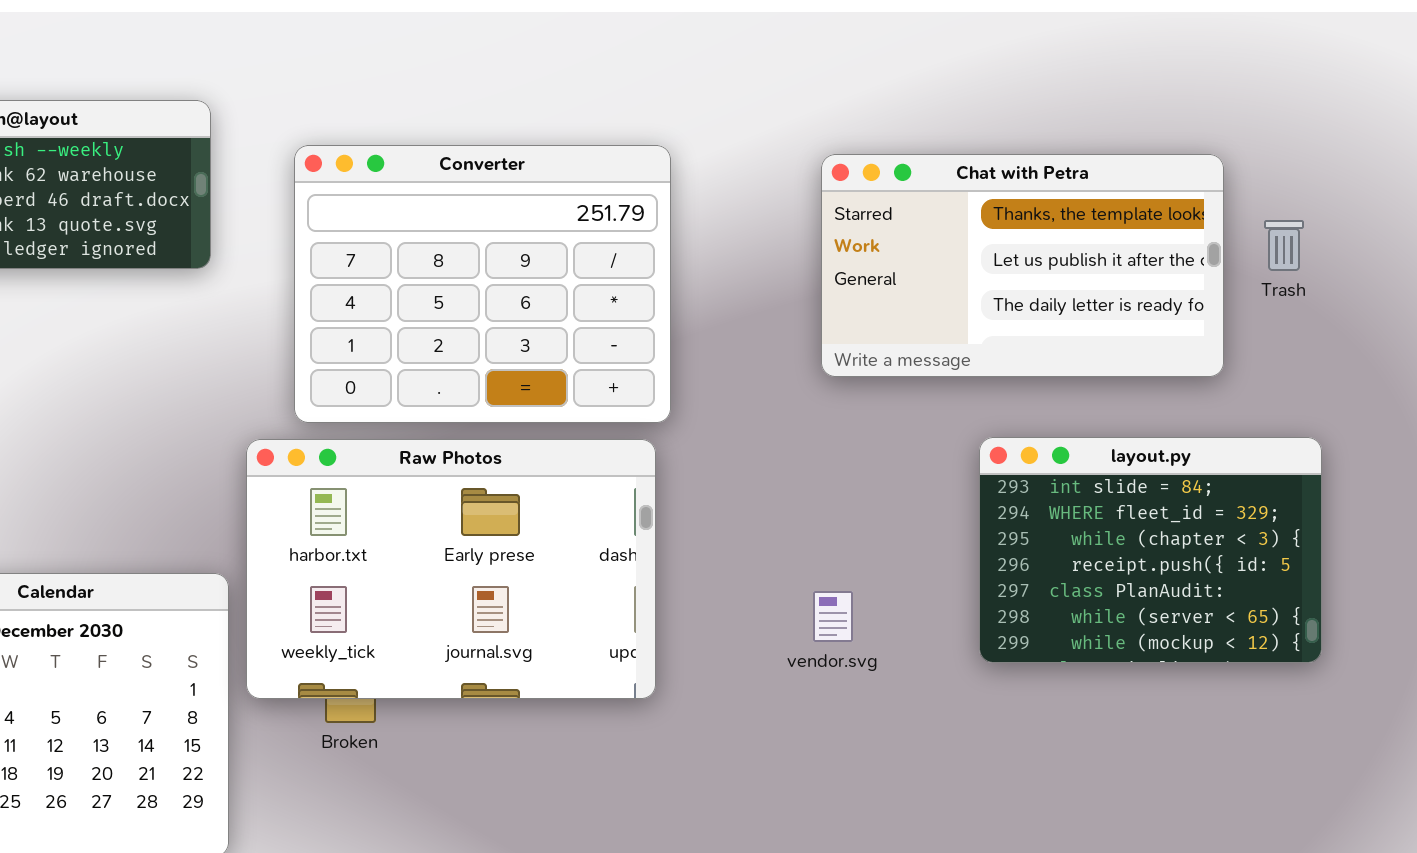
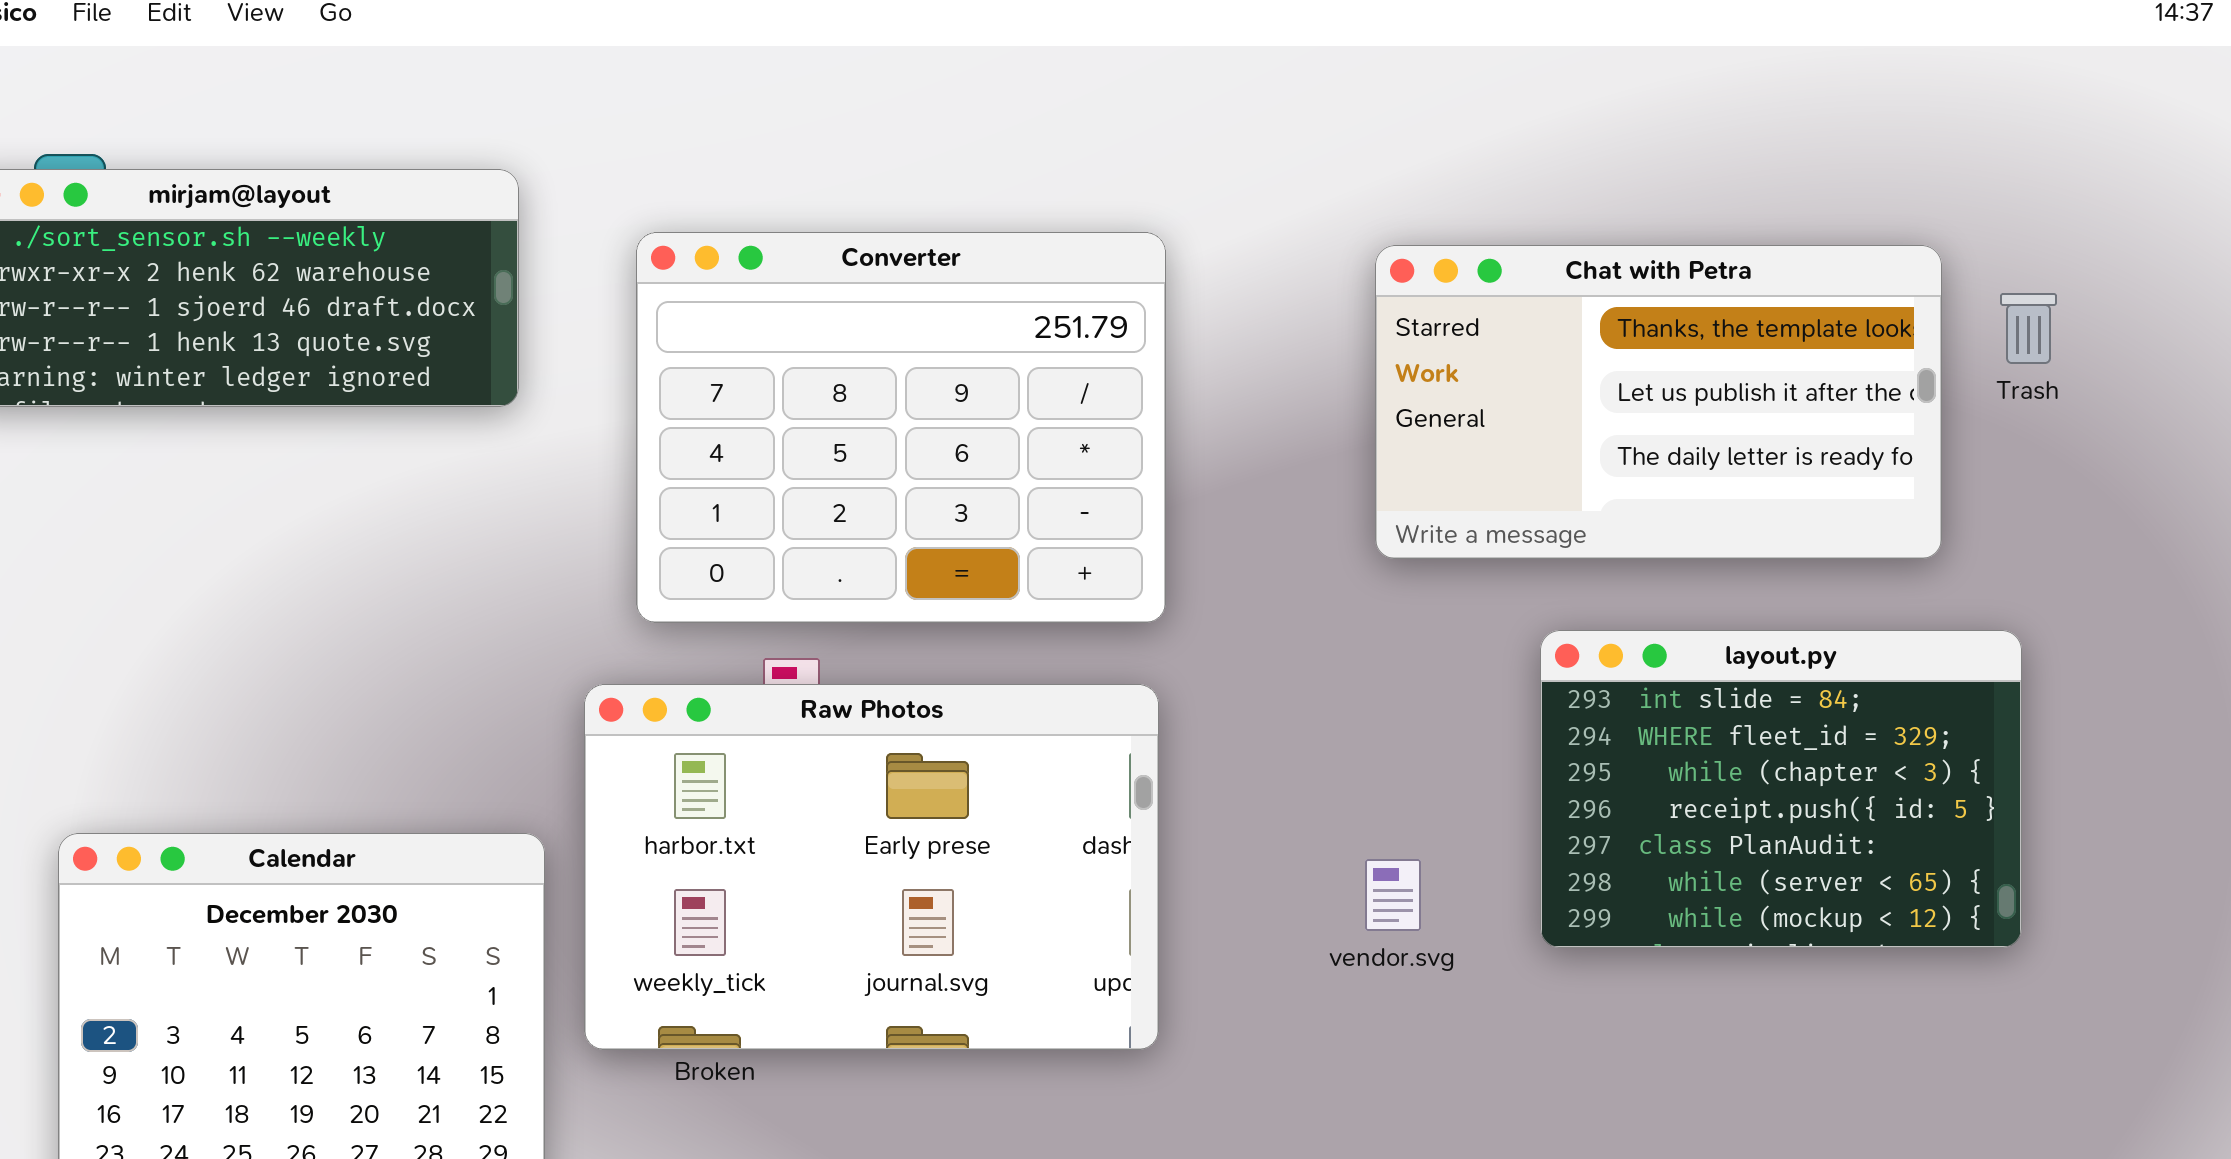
Trash: [1264,220,1304,271] -> [2000,293,2057,364], moved
layout.py: [979,437,1322,663] -> [1540,630,2022,948], moved
Raw Photos: [246,439,656,699] -> [584,684,1159,1050], moved

